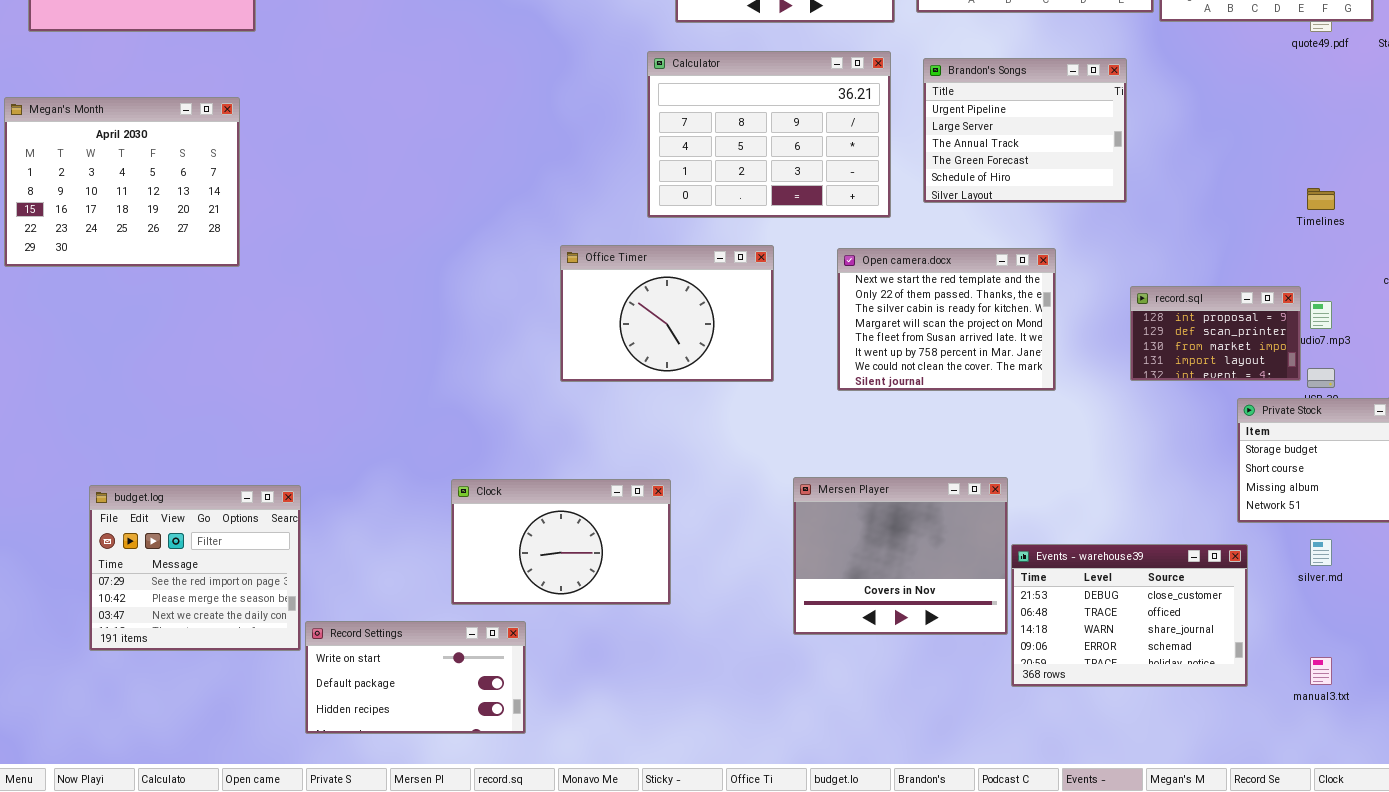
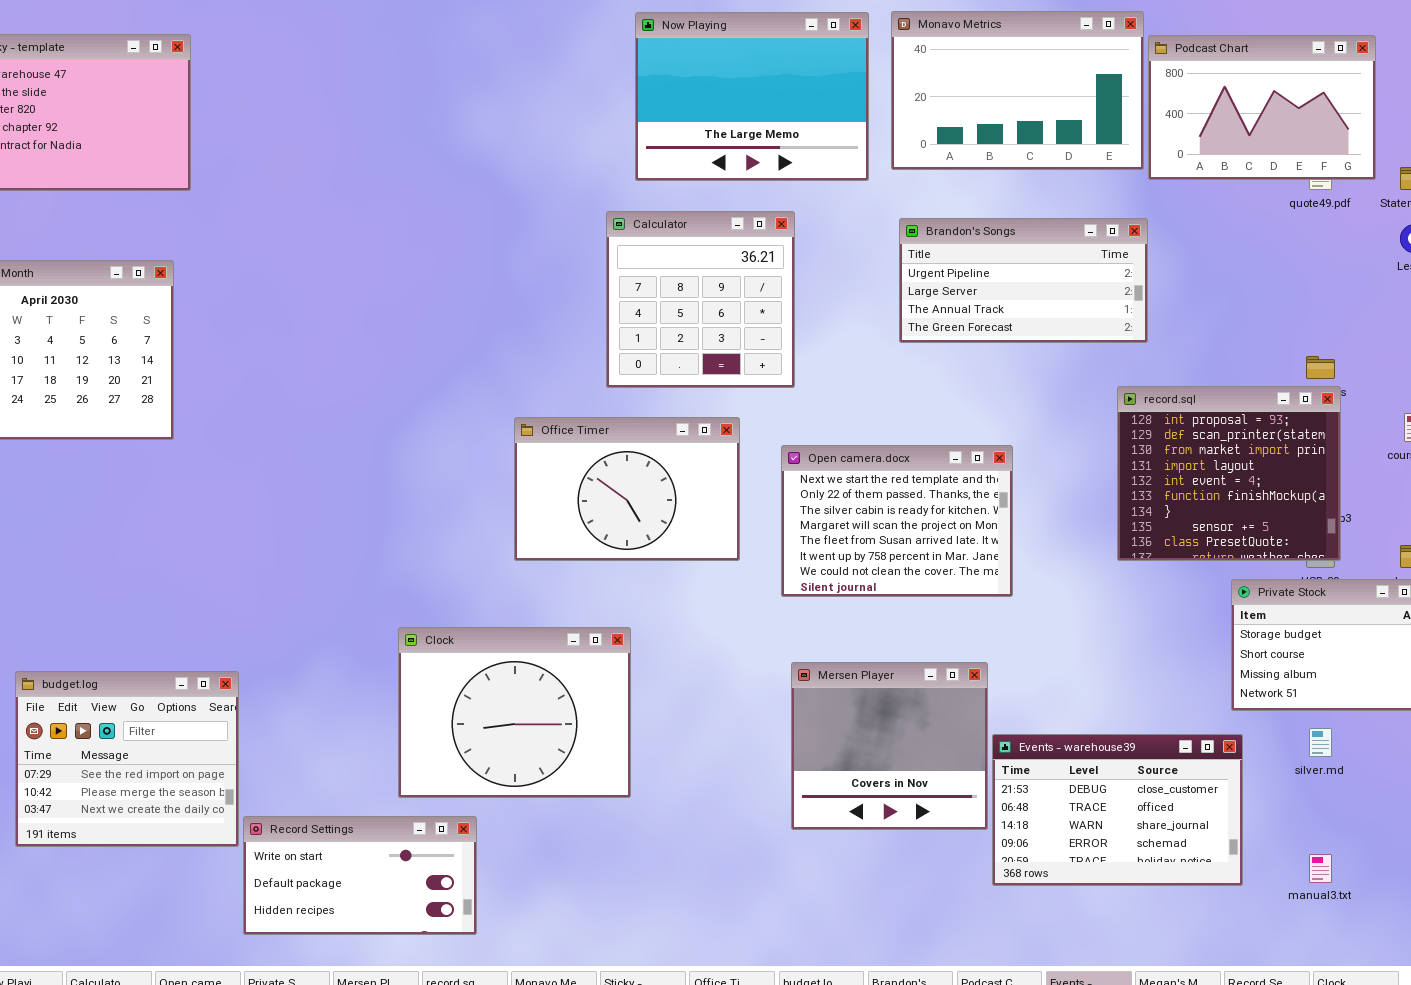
Calculator: [647,51,891,218] -> [606,211,795,388], resized
Brandon's Songs: [923,58,1127,203] -> [899,218,1148,343], resized
Open camera.docx: [837,248,1056,391] -> [781,445,1013,597], moved
record.sql: [1130,286,1301,381] -> [1117,386,1341,561], resized
Mersen Player: [793,477,1008,635] -> [791,662,988,830], resized
Clock: [451,479,671,605] -> [398,627,631,798], resized

